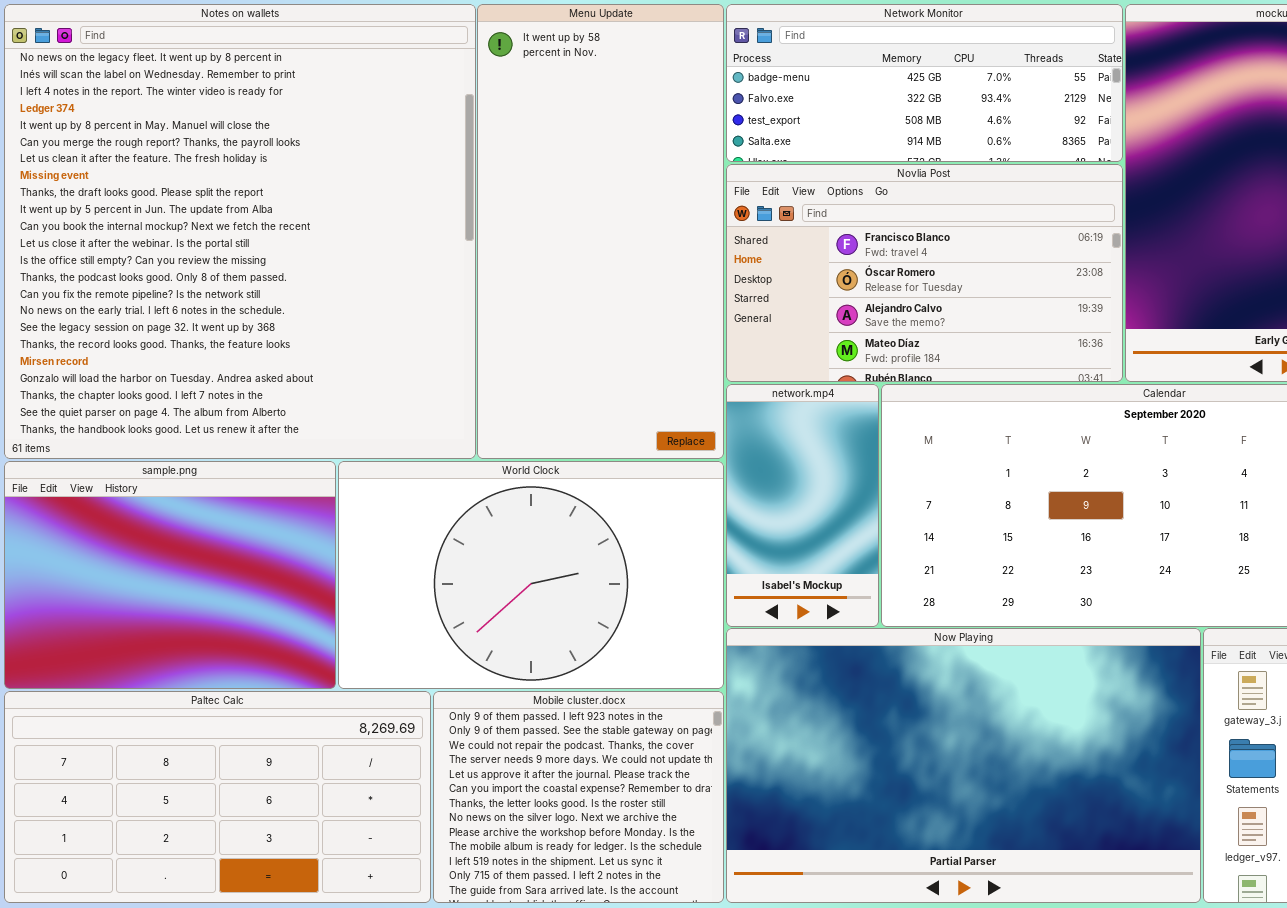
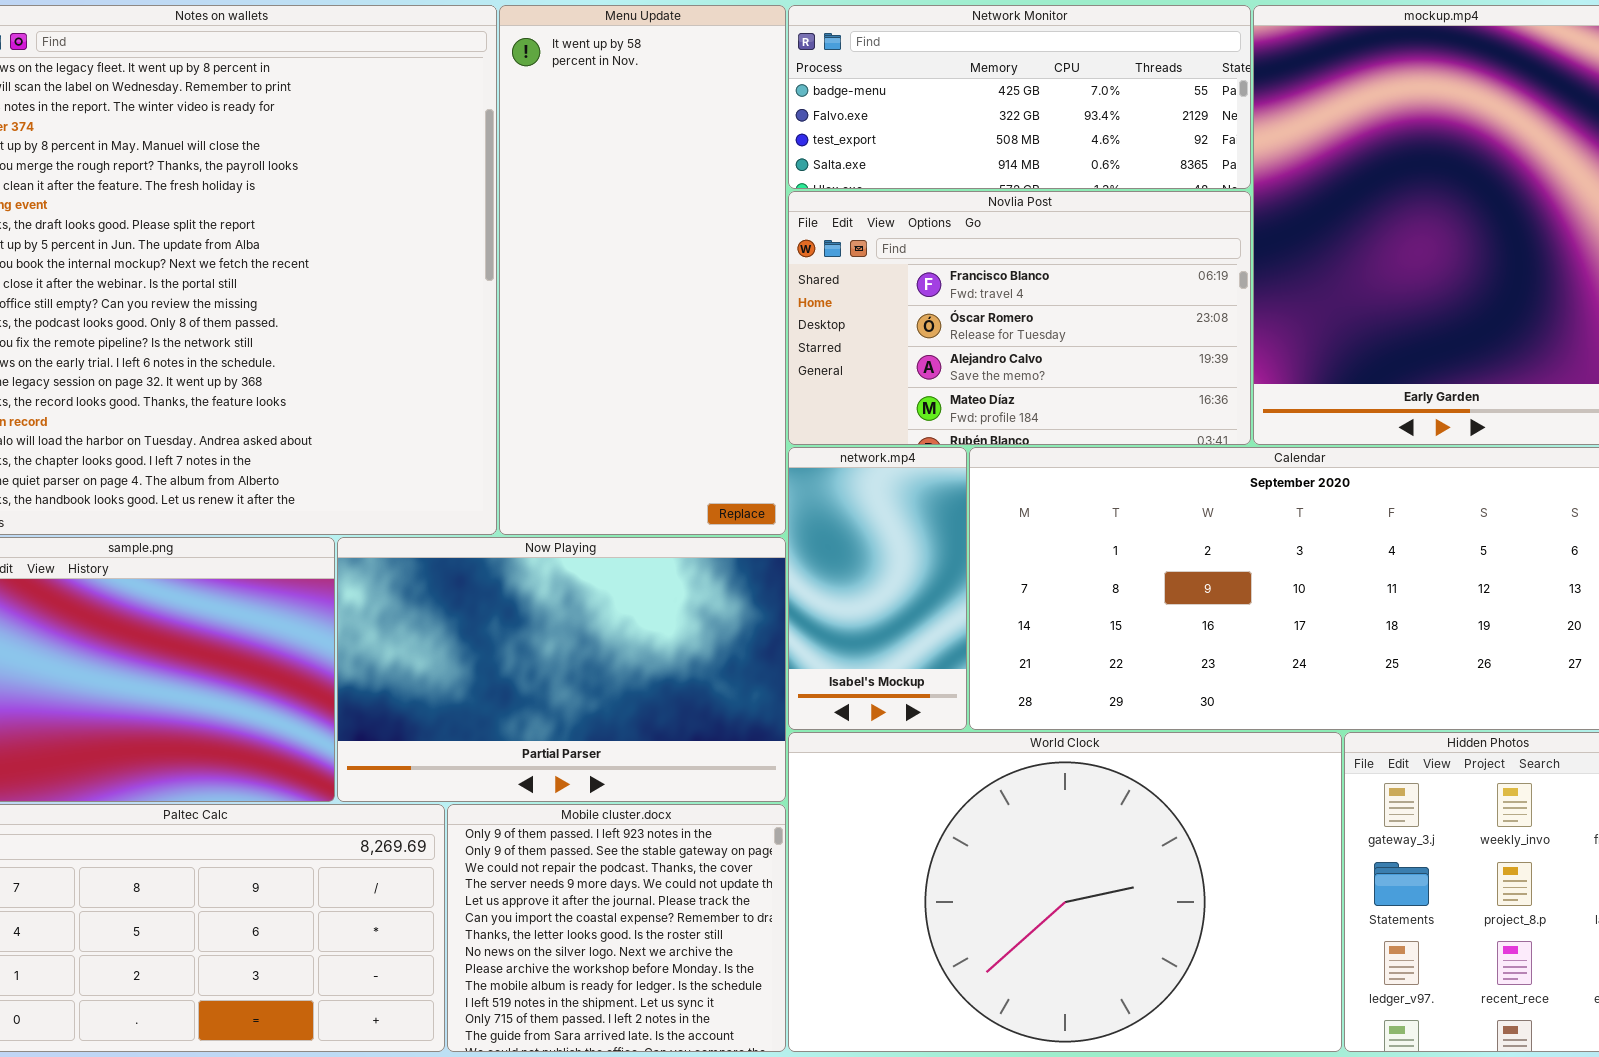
World Clock: [338,461,724,689] -> [788,732,1342,1052], moved, resized
Now Playing: [726,628,1201,903] -> [337,537,786,802], moved, resized

